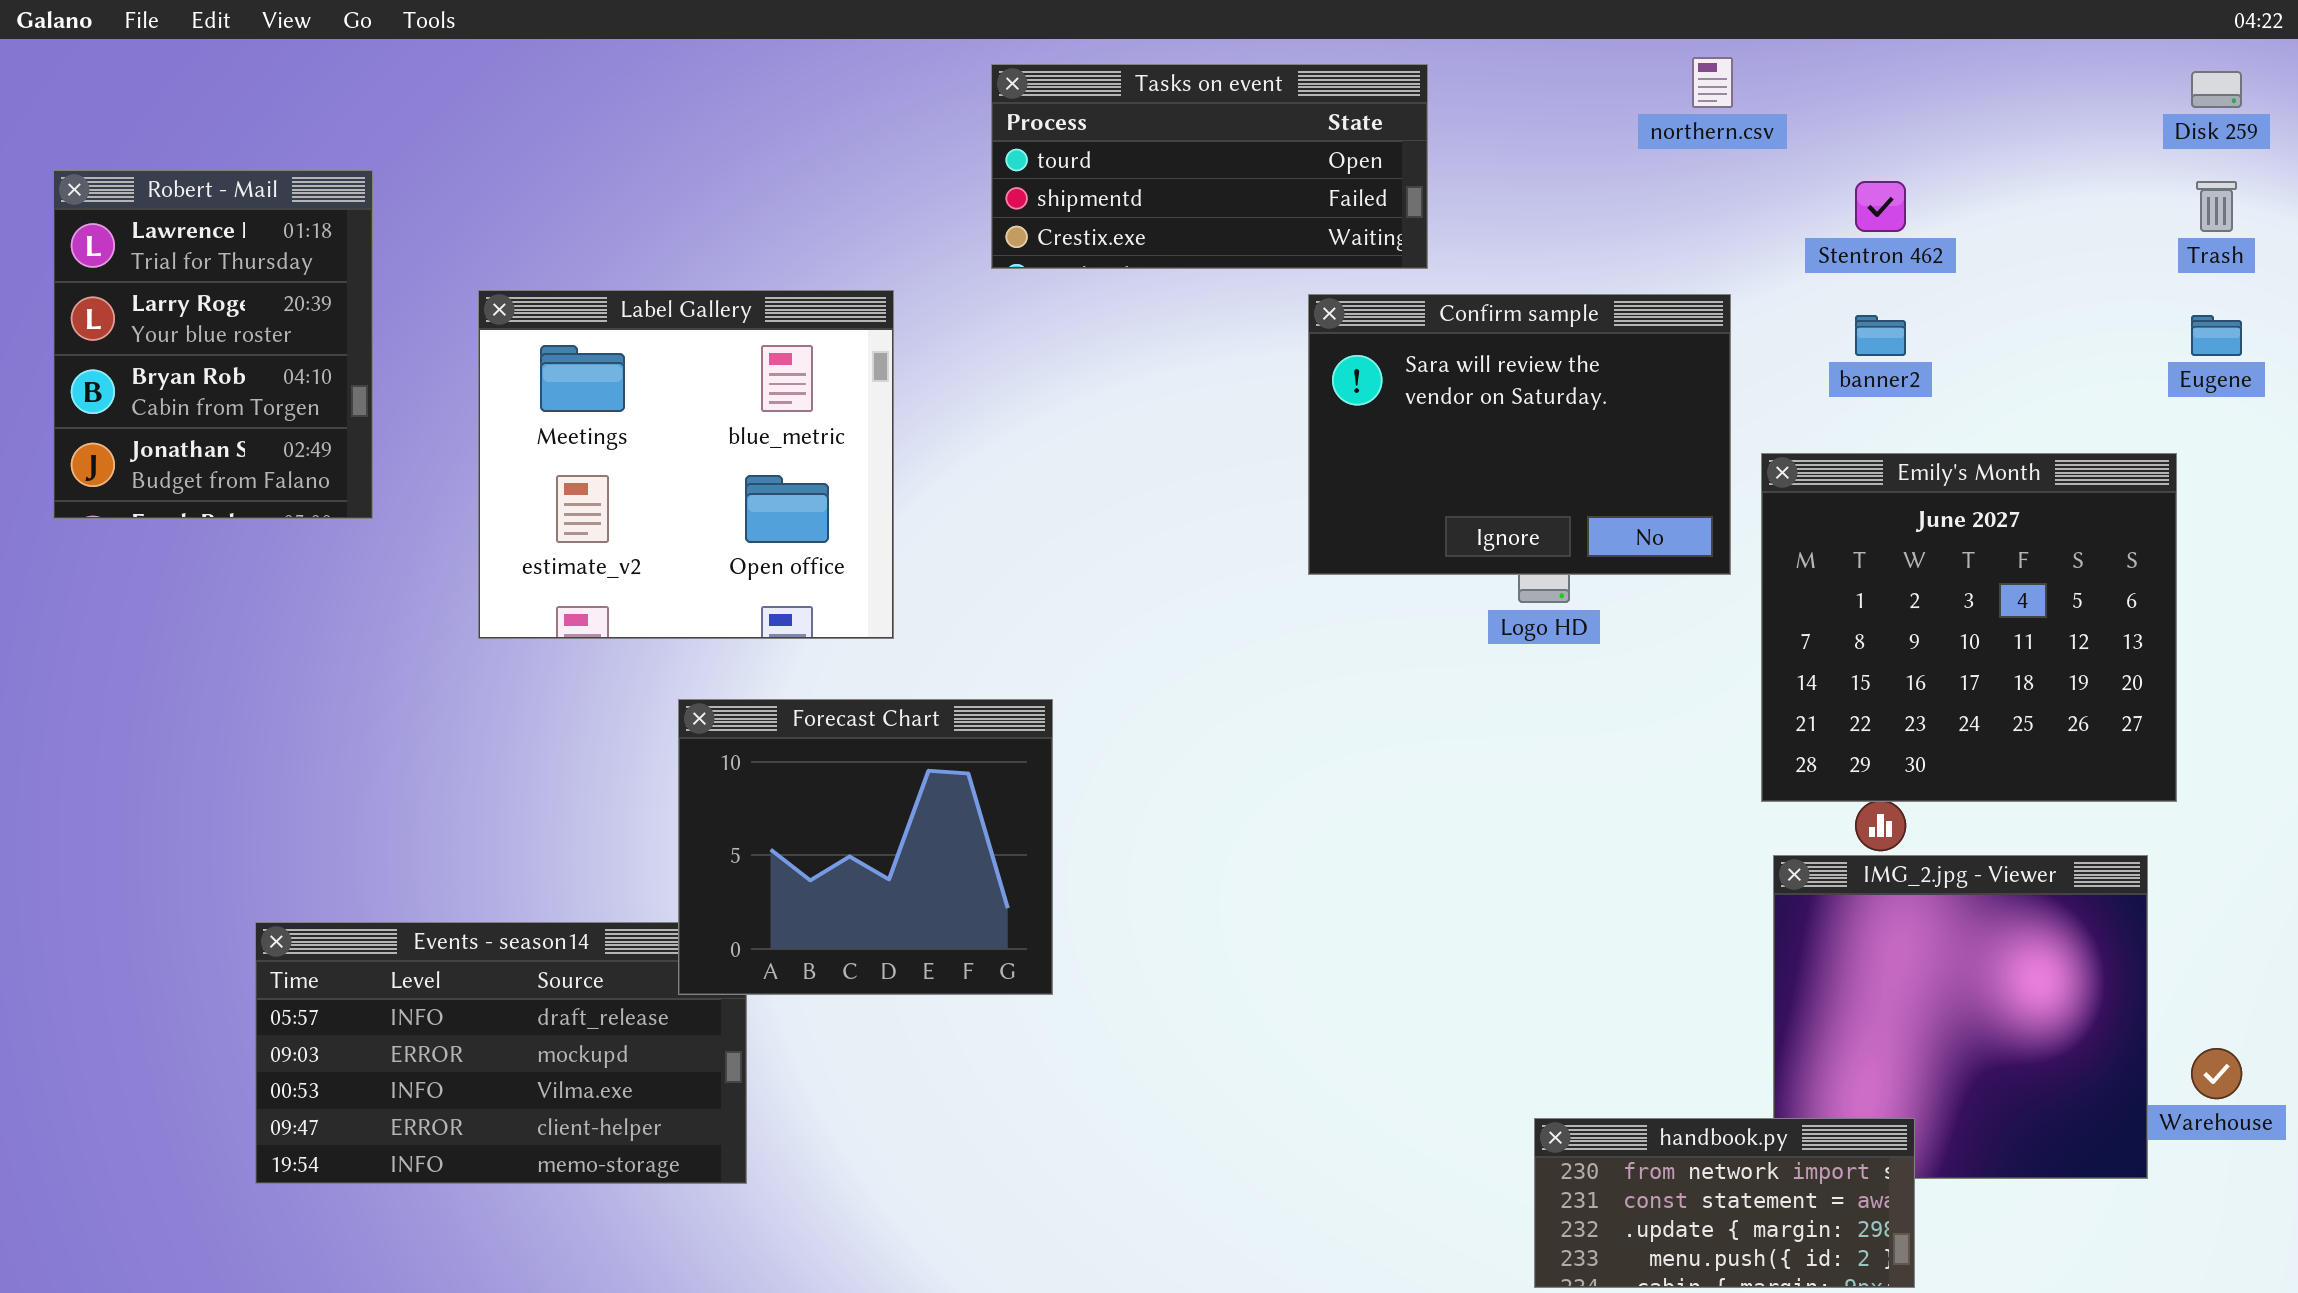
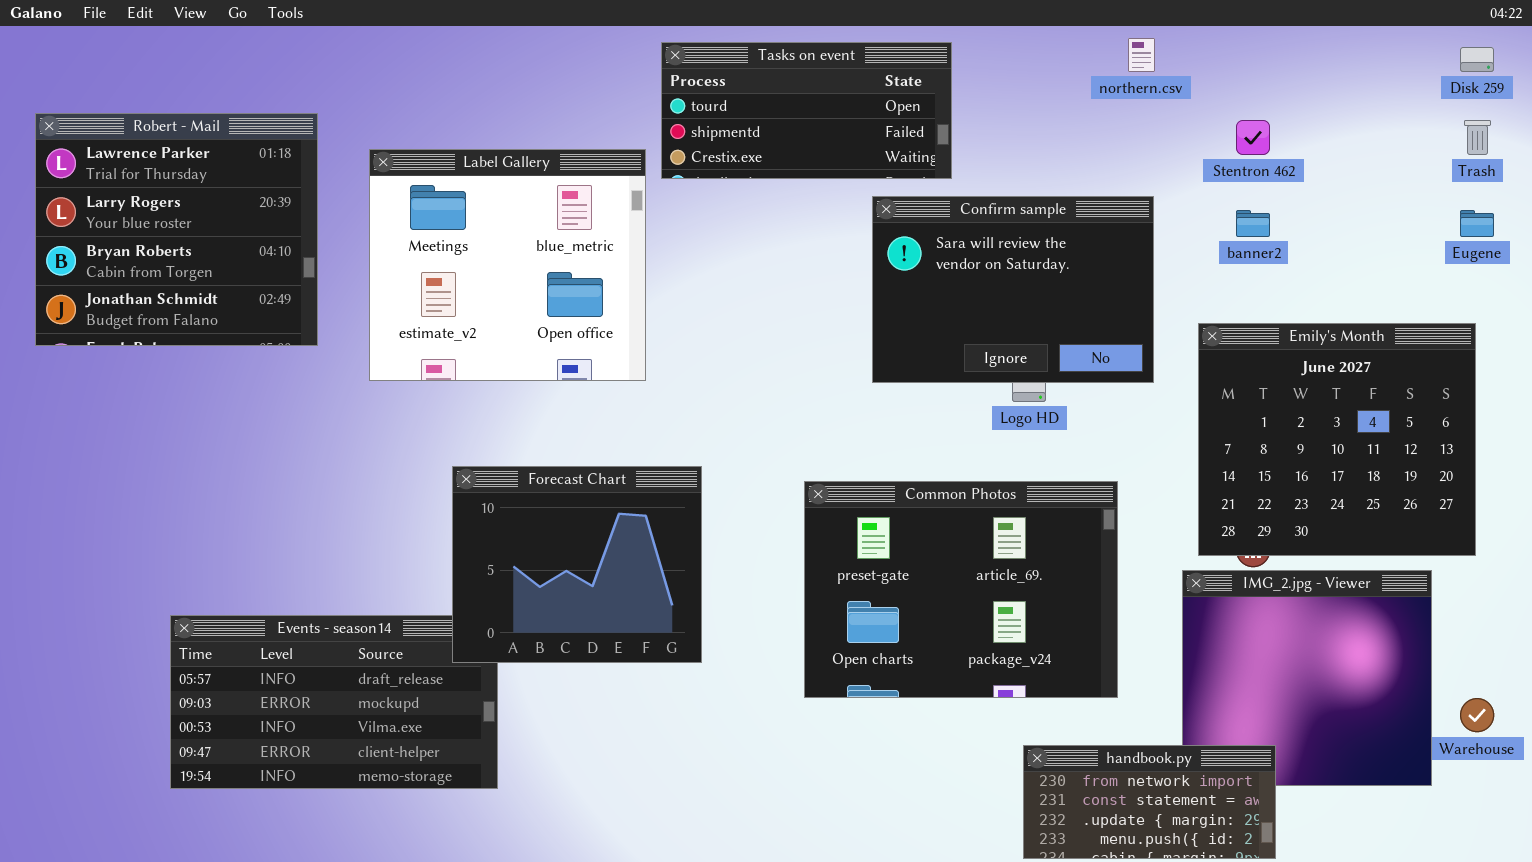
Robert - Mail: [53,170,373,519] -> [35,113,318,346], resized
Label Gallery: [478,290,894,639] -> [369,149,646,381], moved
Emily's Month: [1761,453,2177,802] -> [1198,323,1476,556], moved
Common Photos: none -> [804,481,1118,698], opened

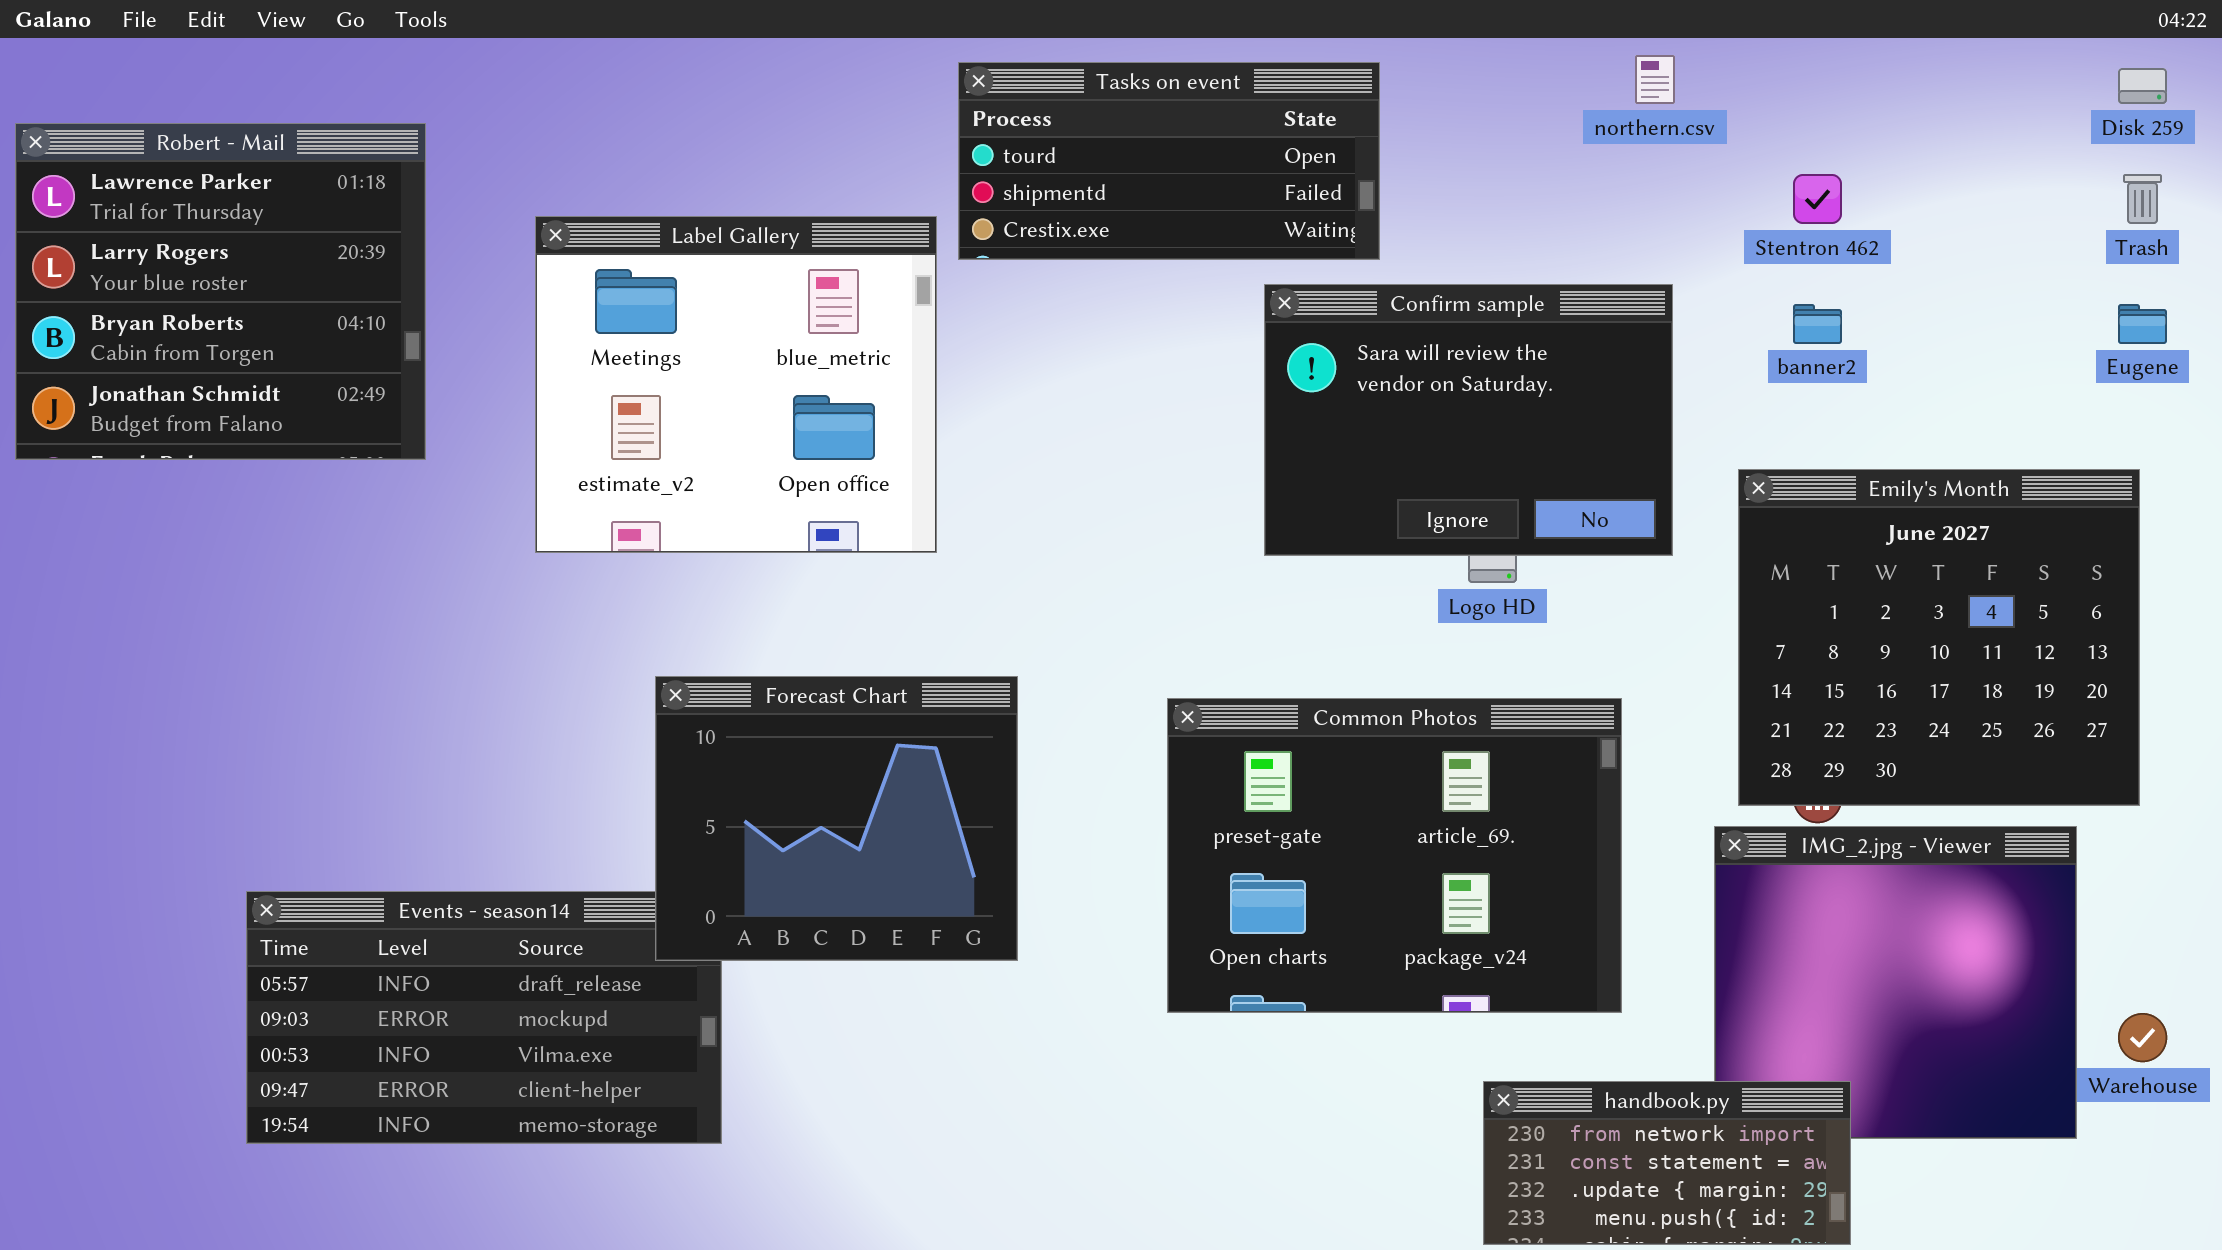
Robert - Mail: [35,113,318,346] -> [15,123,426,460], moved

